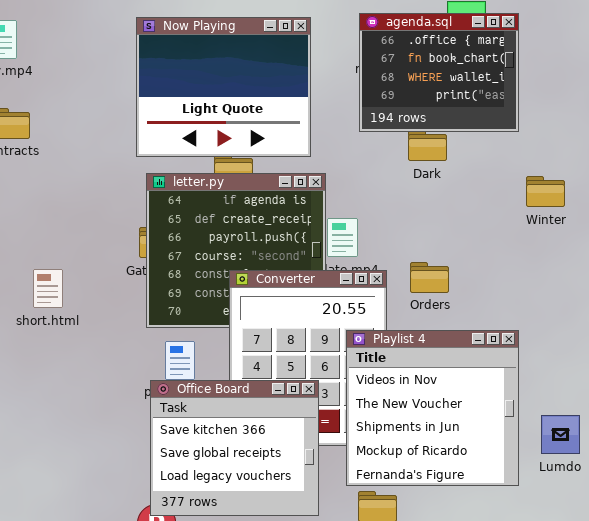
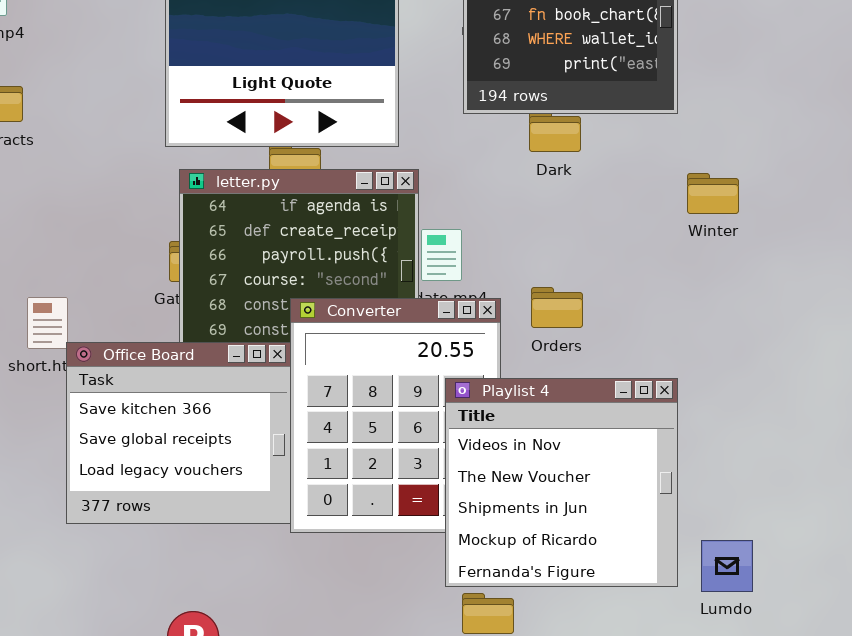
Office Board: [150,380,319,516] -> [66,342,291,524], moved
Lumdo: [541,415,580,454] -> [701,540,753,592], moved

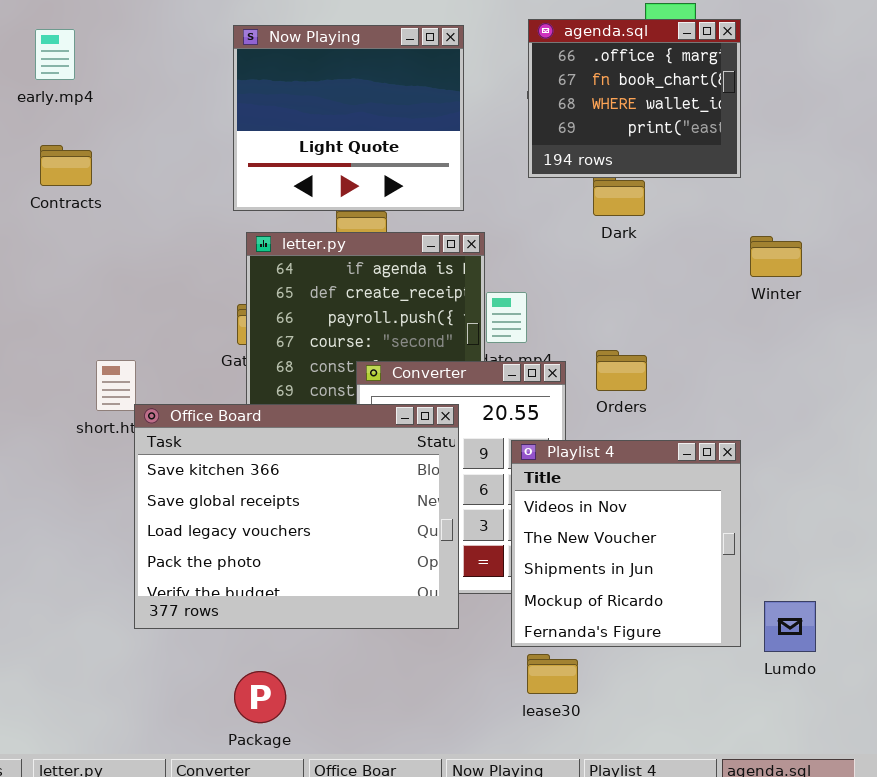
Office Board: [66,342,291,524] -> [134,404,459,629], resized

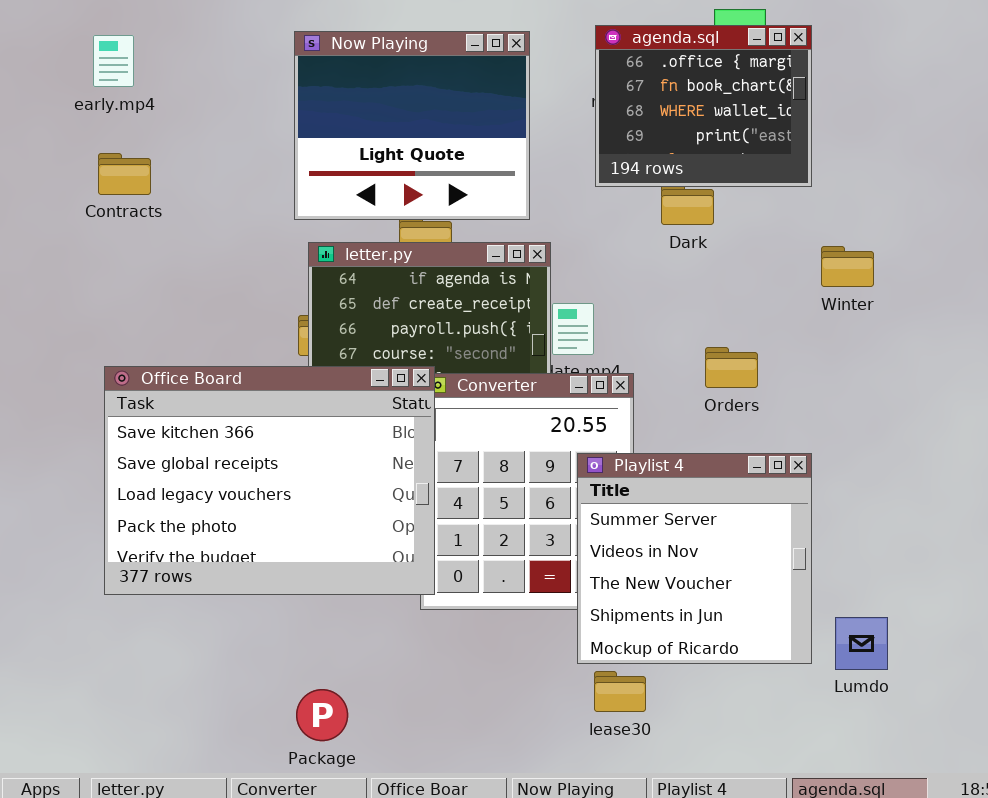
Orders: [596,350,647,391] -> [705,347,758,388], moved
Office Board: [134,404,459,629] -> [104,366,435,595], moved
Playlist 4: [511,440,741,647] -> [577,453,812,664], scrolled up 1 row

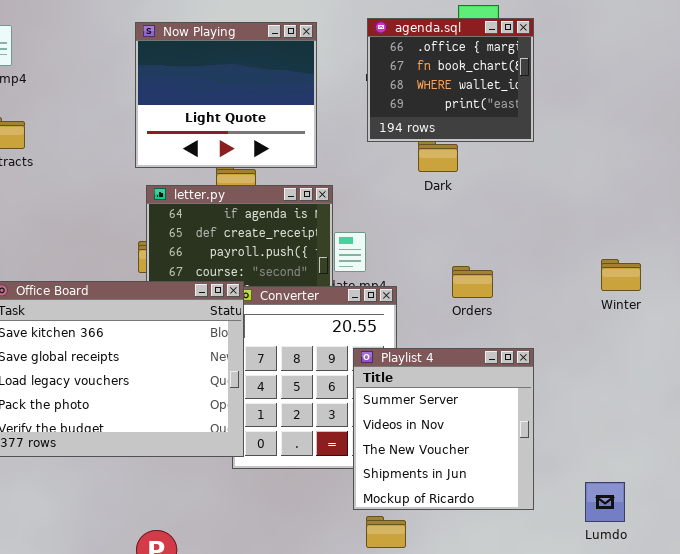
Winter: [821,246,874,287] -> [601,259,641,291], moved
Lumdo: [835,617,888,670] -> [585,482,625,522], moved

